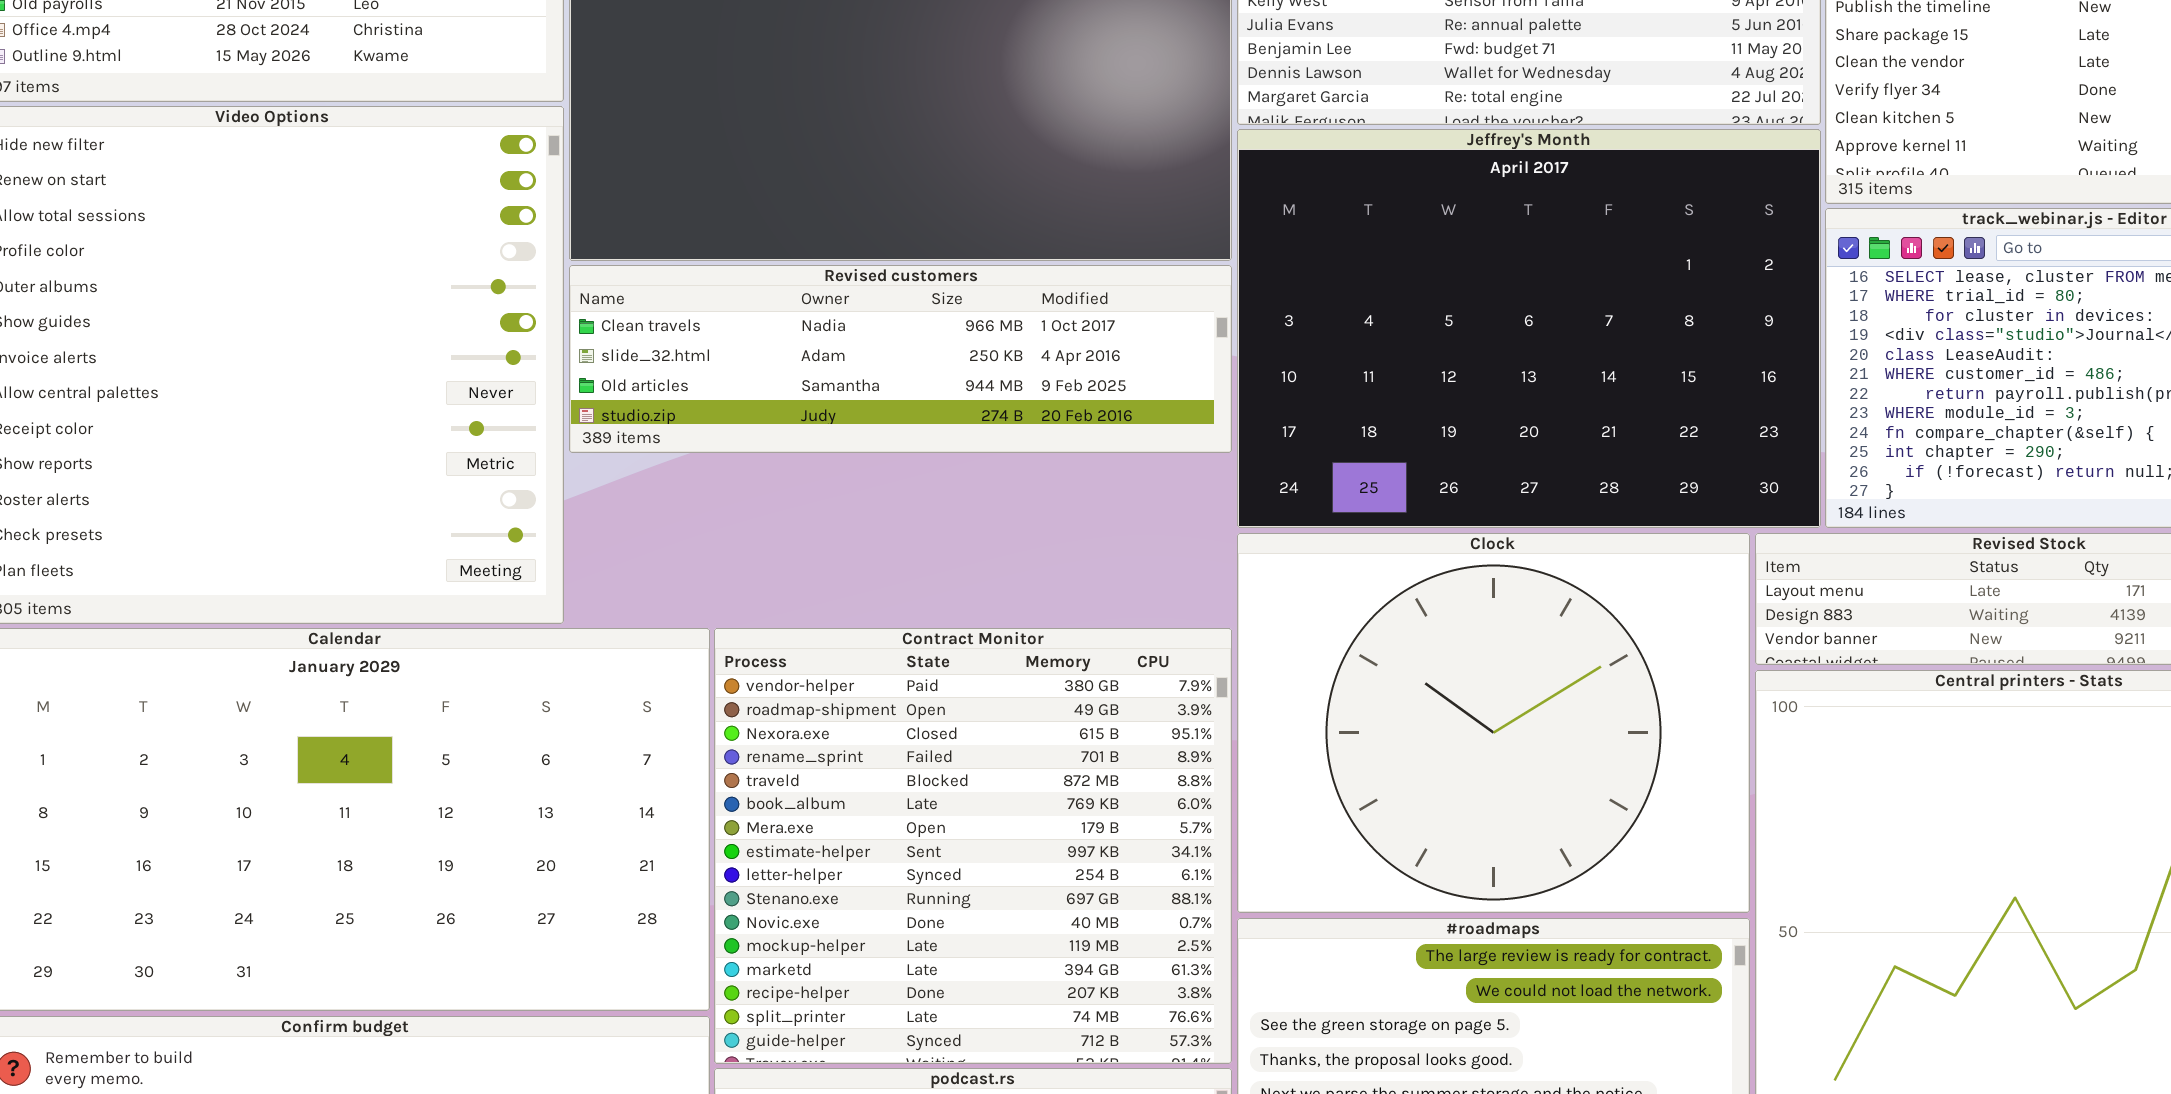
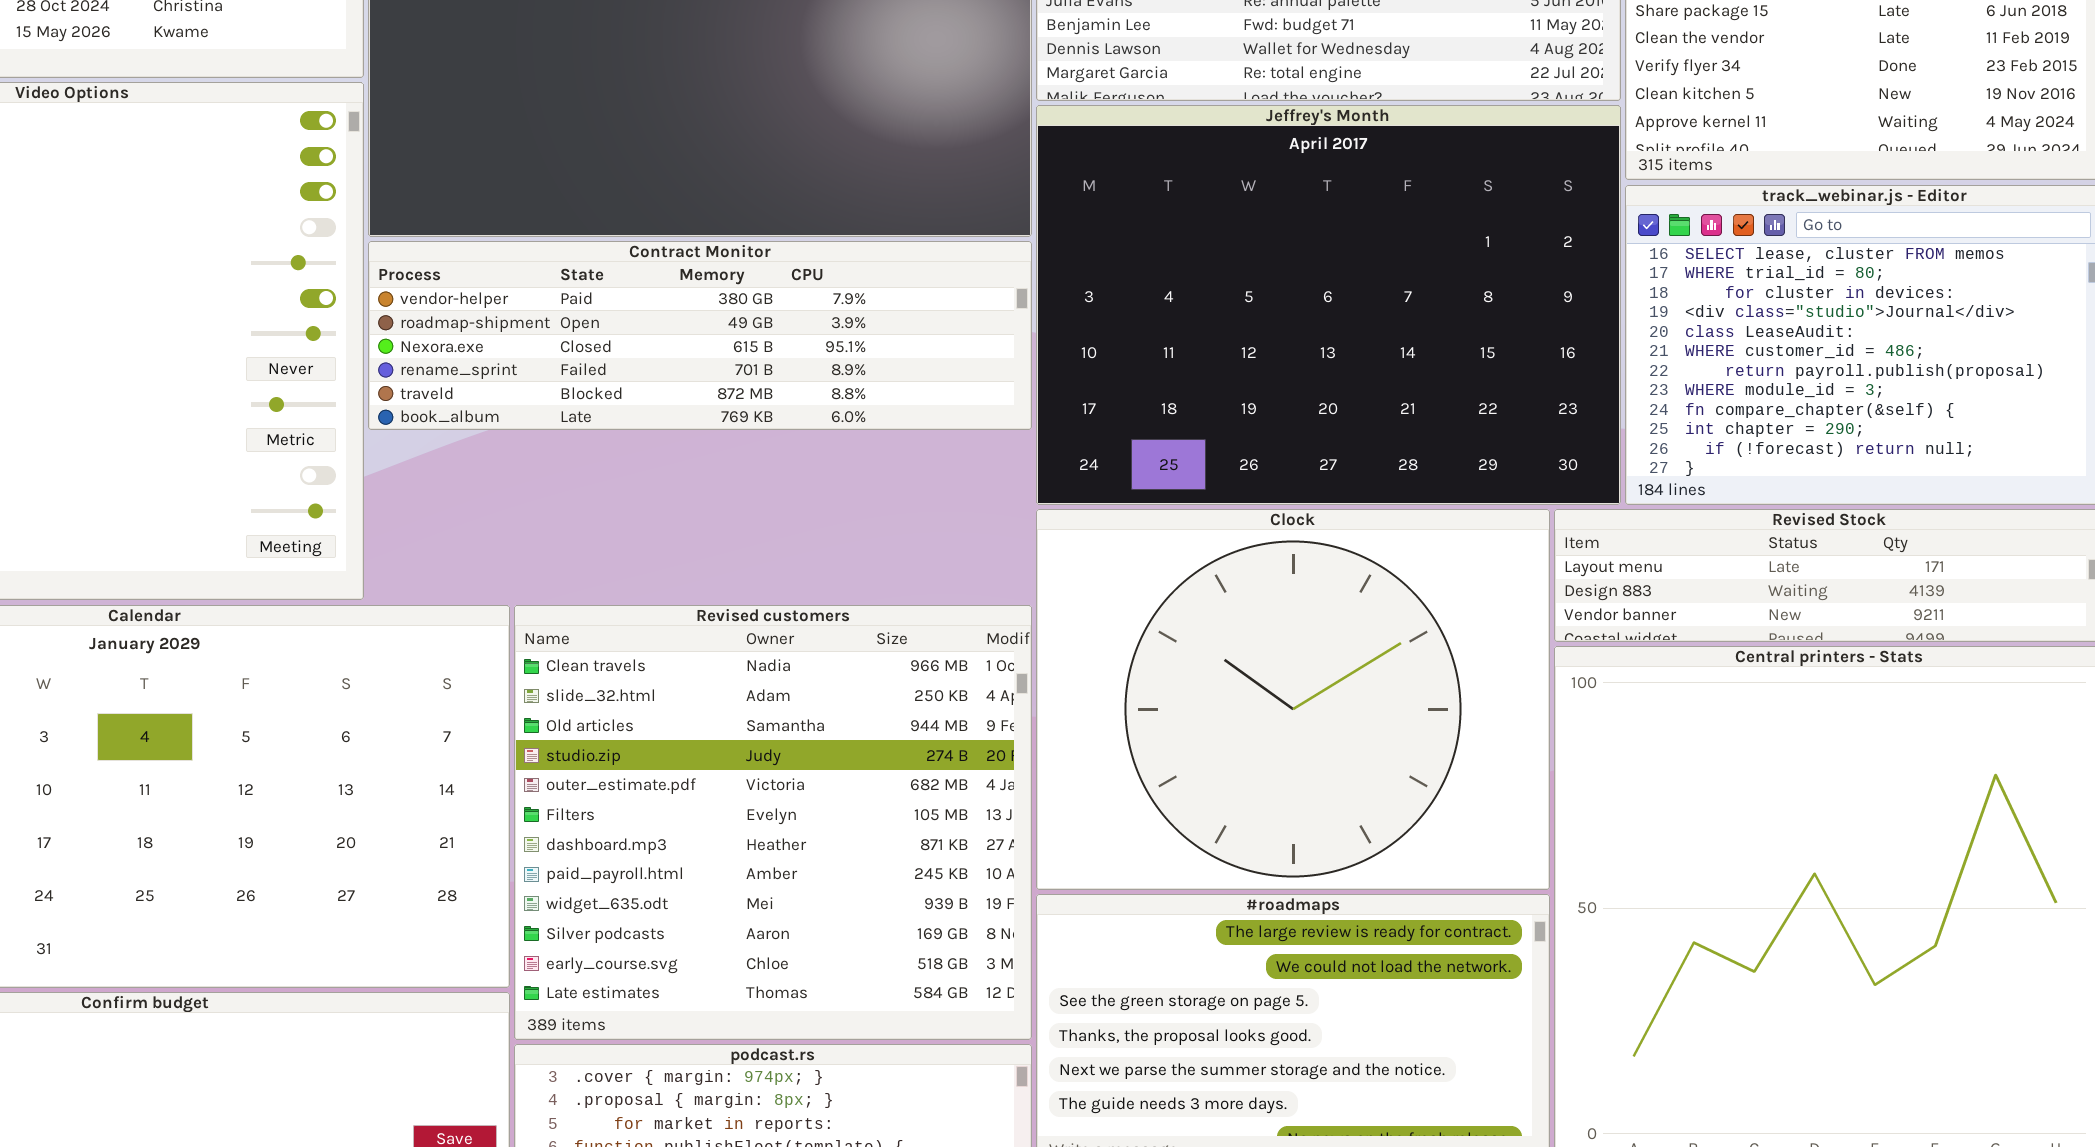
Revised customers: [569,265,1232,453] -> [514,605,1032,1040], moved, resized
Contract Monitor: [714,628,1232,1064] -> [368,241,1032,430], moved, resized

